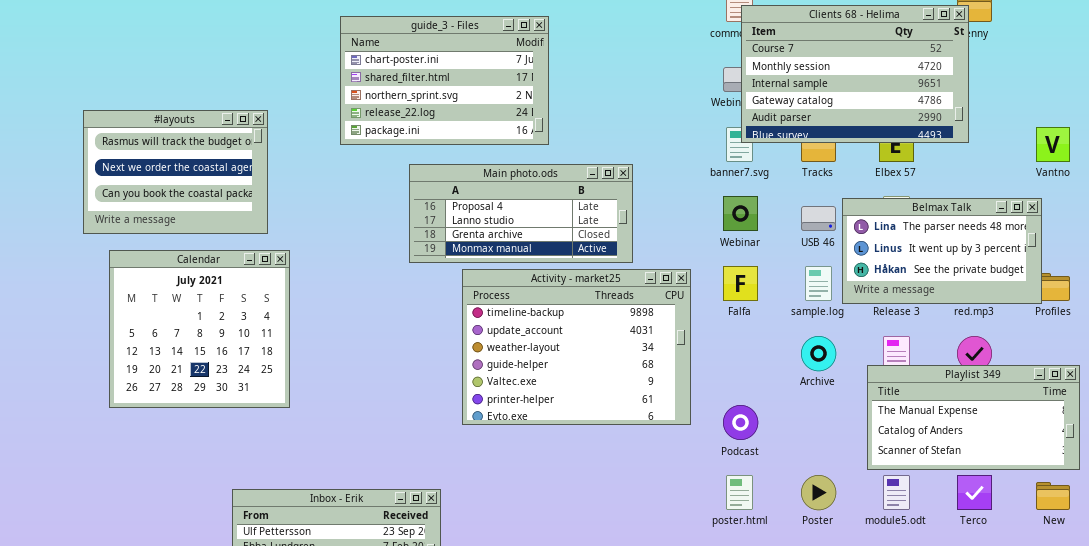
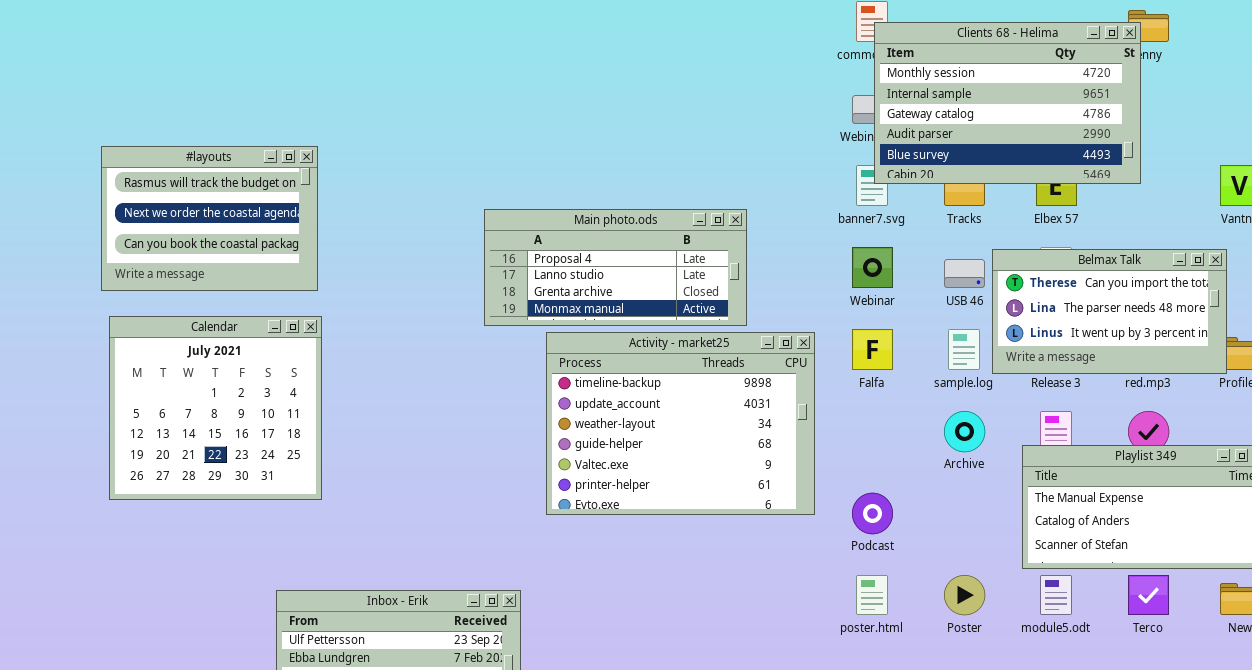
Clients 68 - Helima: [741,5,969,143] -> [874,22,1141,184], scrolled down 1 row
guide_3 - Files: [340,16,549,145] -> none, closed
Belmax Talk: [842,198,1042,304] -> [992,249,1227,374], scrolled up 1 row
Calendar: [109,250,290,408] -> [109,316,322,500], moved

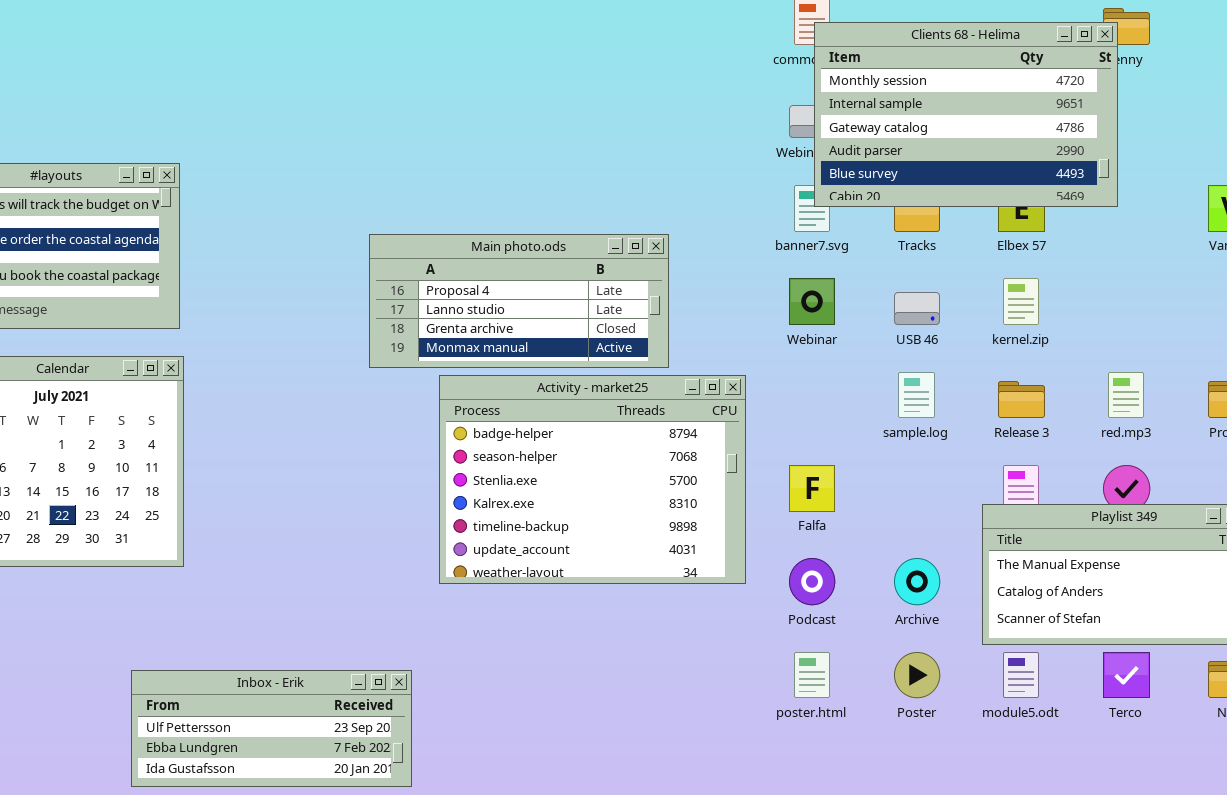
Belmax Talk: [992,249,1227,374] -> none, closed
Falfa: [852,329,893,370] -> [789,465,835,512], moved
Activity - market25: [546,332,815,515] -> [439,375,746,584], scrolled up 4 rows
Archive: [944,411,985,452] -> [894,558,940,605], moved

